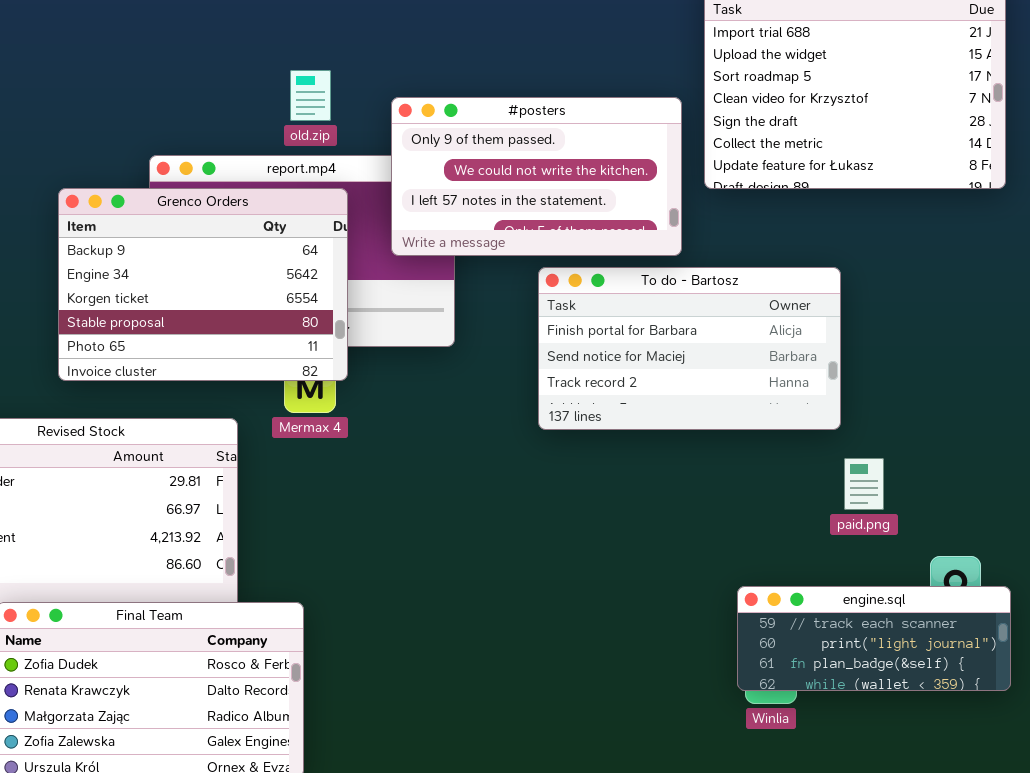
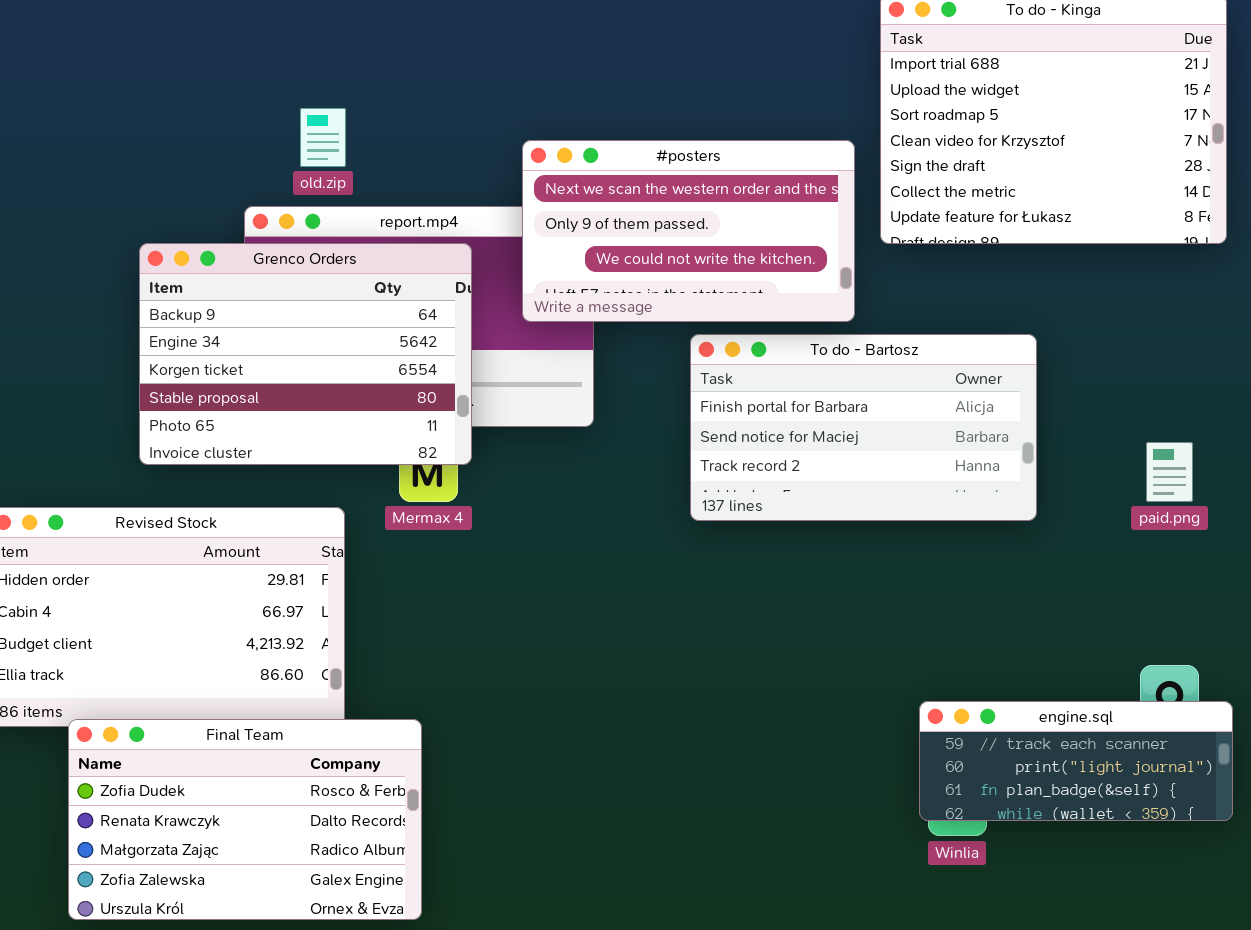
old.zip: [290,70,331,121] -> [300,108,346,167], moved
#posters: [391,97,682,256] -> [522,140,855,322], scrolled up 1 row
paid.png: [844,458,884,510] -> [1146,442,1193,502], moved

